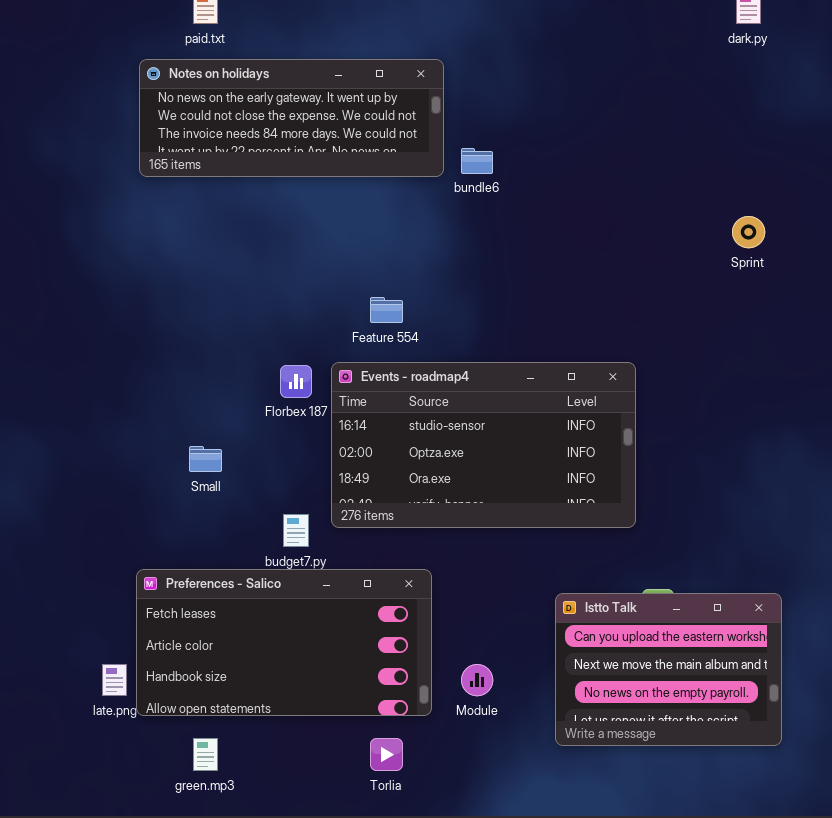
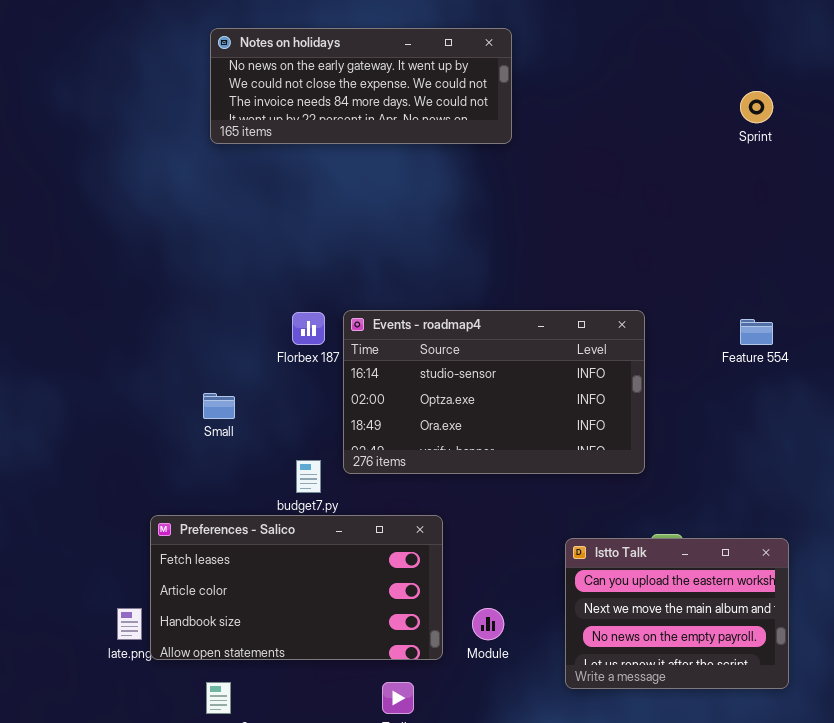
Notes on holidays: [139,59,444,177] -> [210,28,512,144], moved
Sprint: [732,216,765,248] -> [740,91,773,123], moved
Feature 554: [370,297,403,323] -> [740,319,773,345], moved

